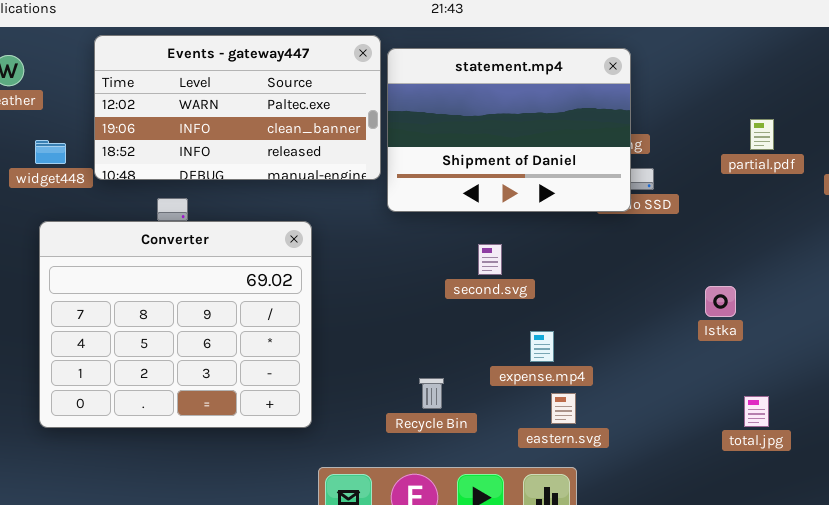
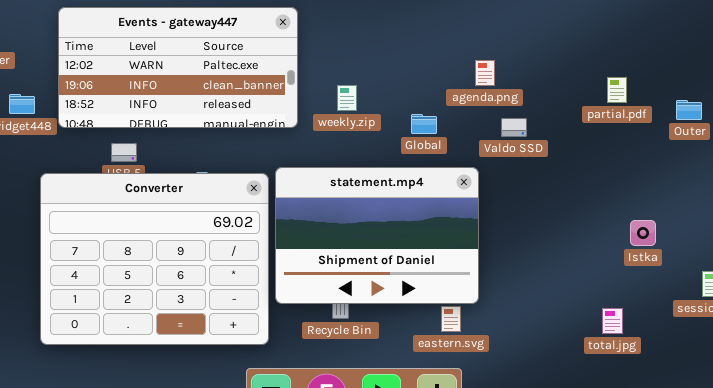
statement.mp4: [387,48,631,212] -> [275,167,479,304], moved
Converter: [39,221,312,428] -> [40,173,269,345], moved
Istka: [705,286,736,317] -> [630,220,656,246], moved

